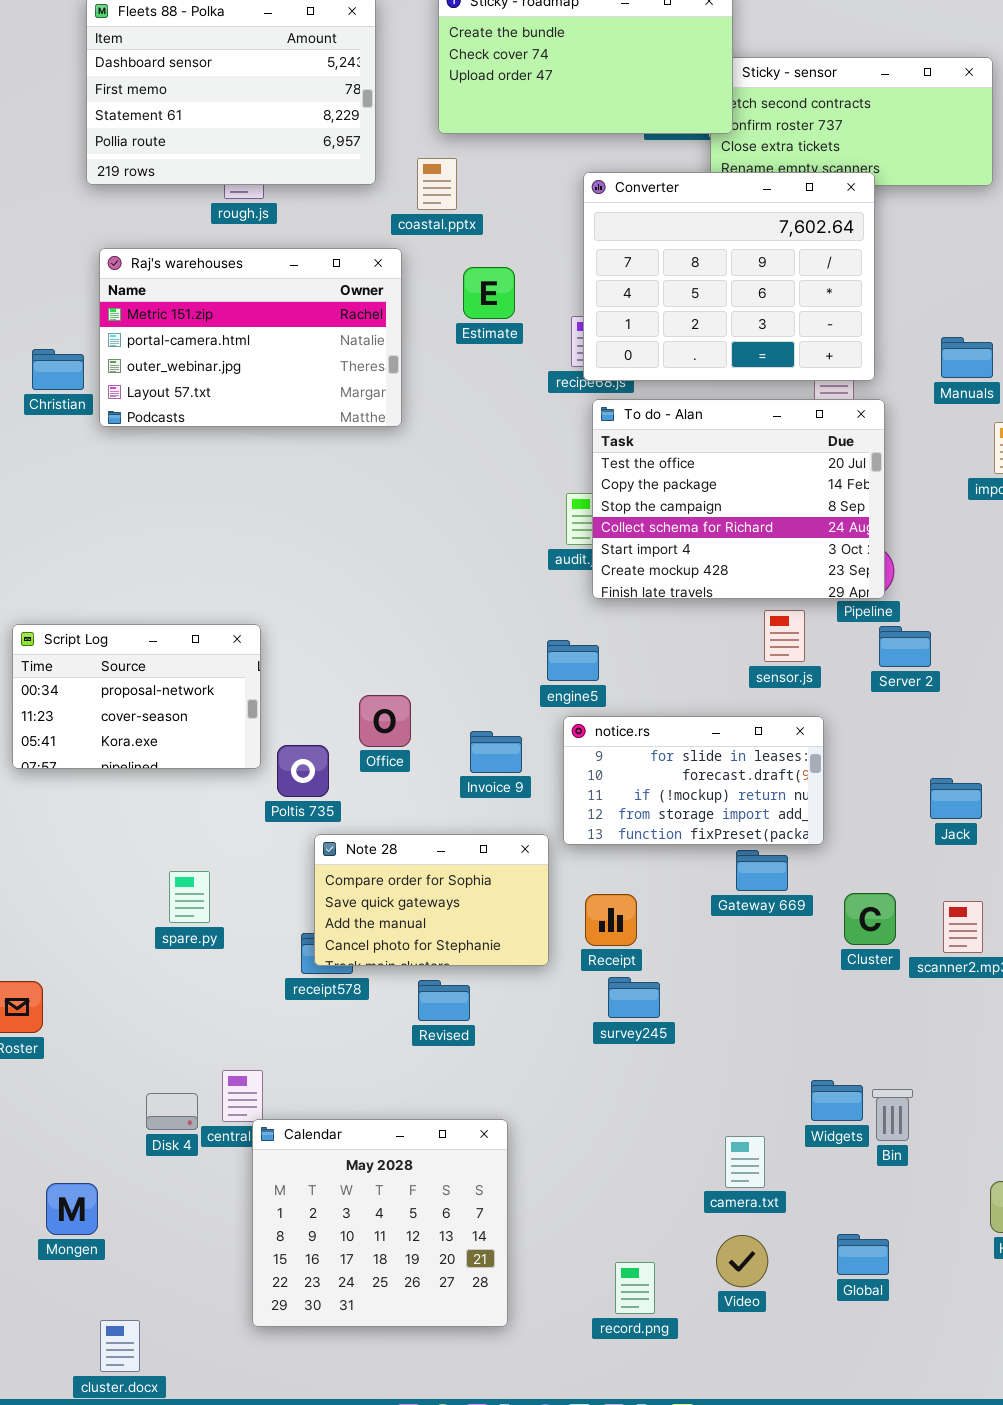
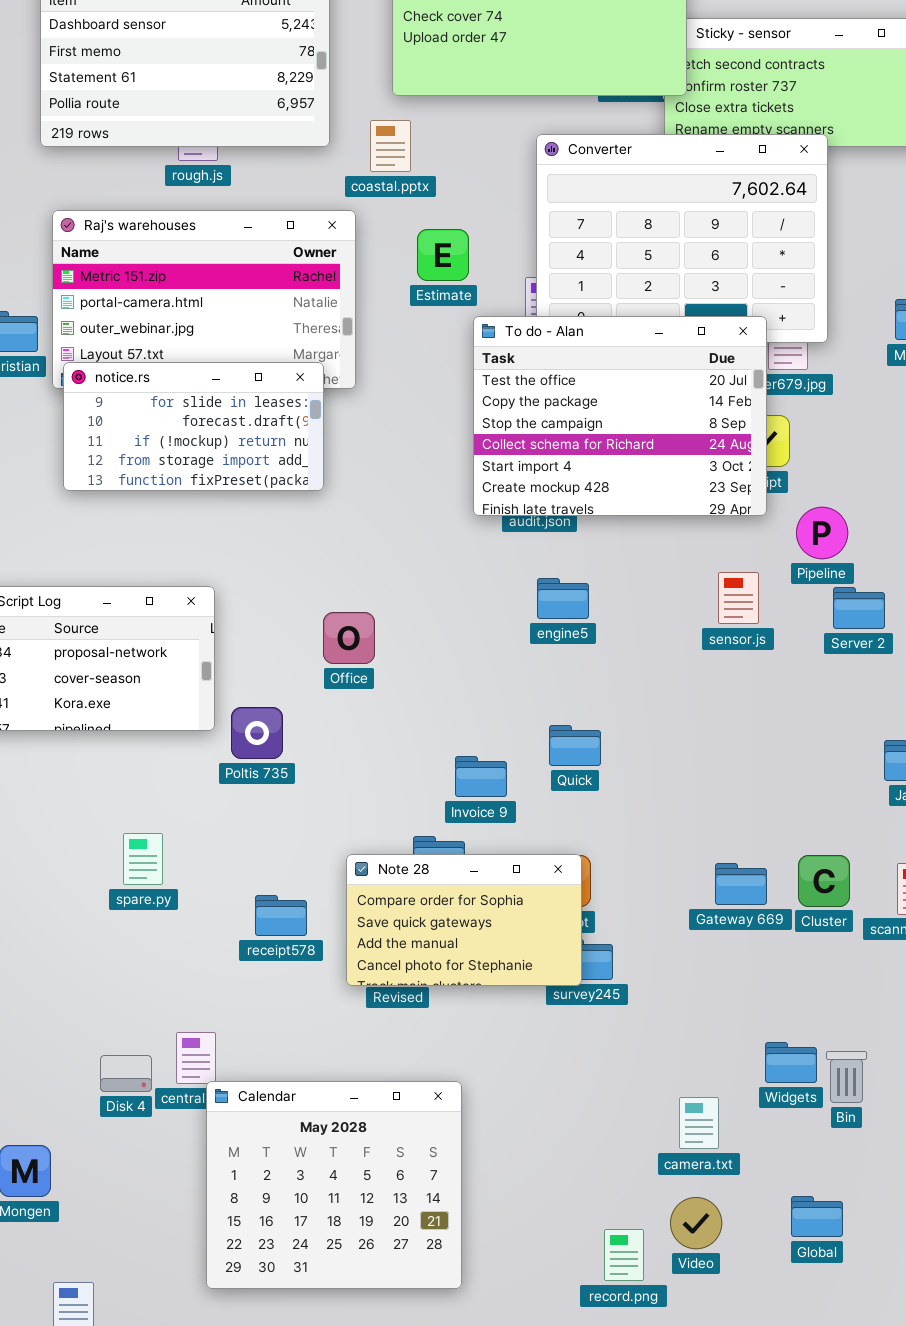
To do - Alan: [592,399,885,599] -> [473,316,767,516], moved
engine5: [547,640,599,681] -> [537,578,589,619], moved
Office: [359,695,411,747] -> [323,612,375,664], moved
notice.rs: [563,716,824,845] -> [63,362,324,491], moved
Invoice 9: [470,731,522,773] -> [455,756,507,797], moved
Note 28: [314,834,549,966] -> [346,854,582,986], moved
Gateway 669: [736,850,788,891] -> [715,863,767,905], moved
record.png: [615,1262,655,1314] -> [604,1229,644,1281], moved

